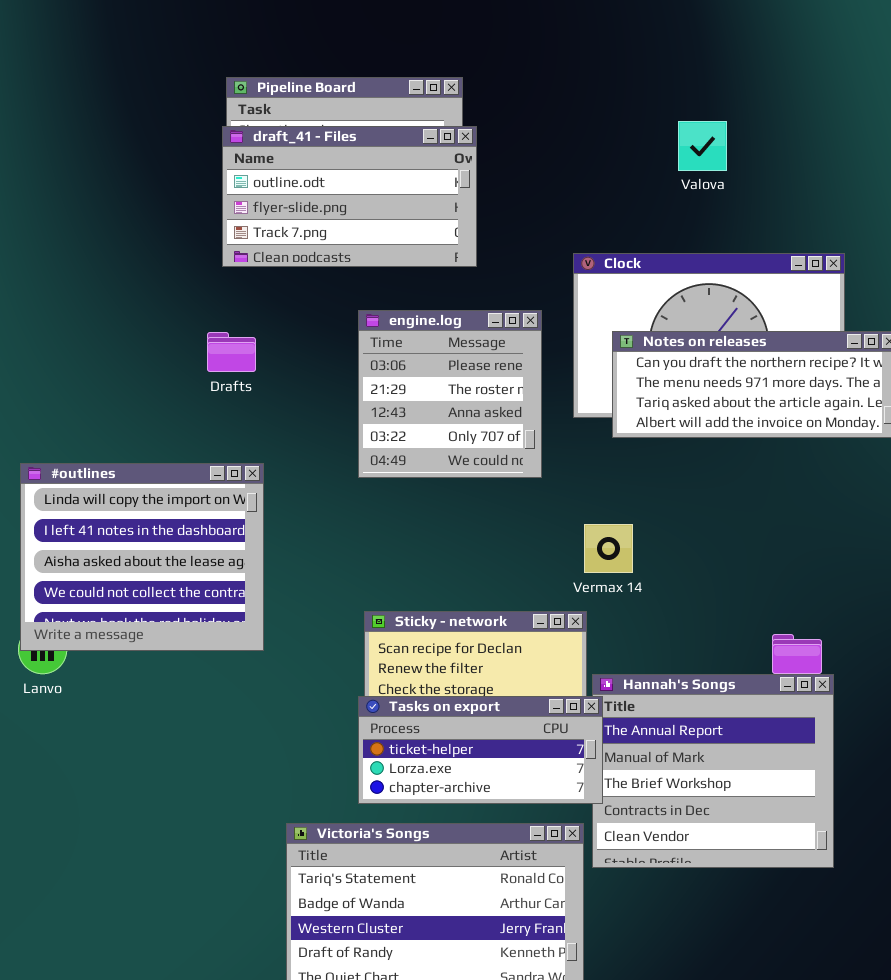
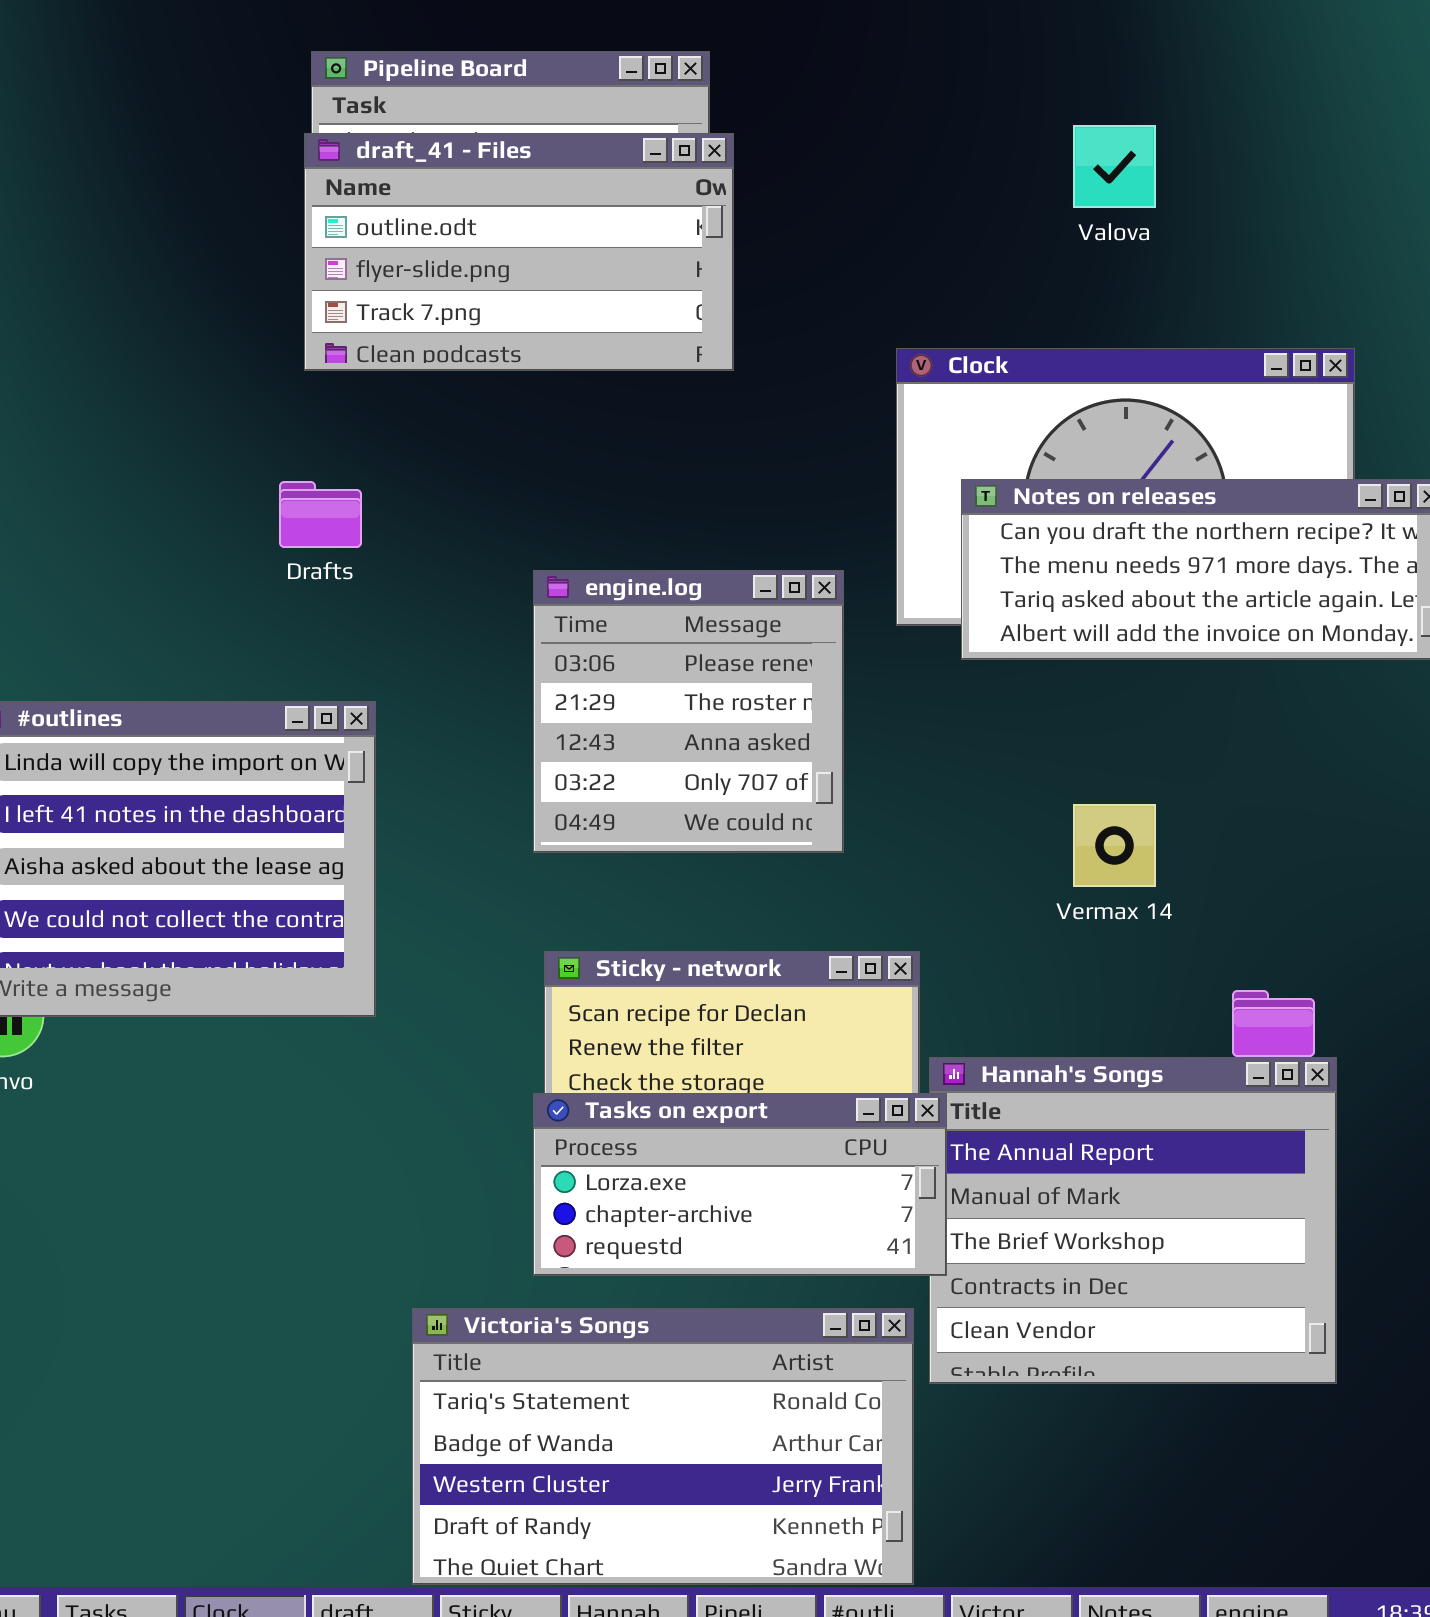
engine.log: [358,310,542,478] -> [533,570,844,853], moved
Vermax 14: [584,524,633,573] -> [1073,804,1156,887], moved
Tasks on export: [358,696,603,804] -> [533,1093,947,1276], scrolled down 1 row

